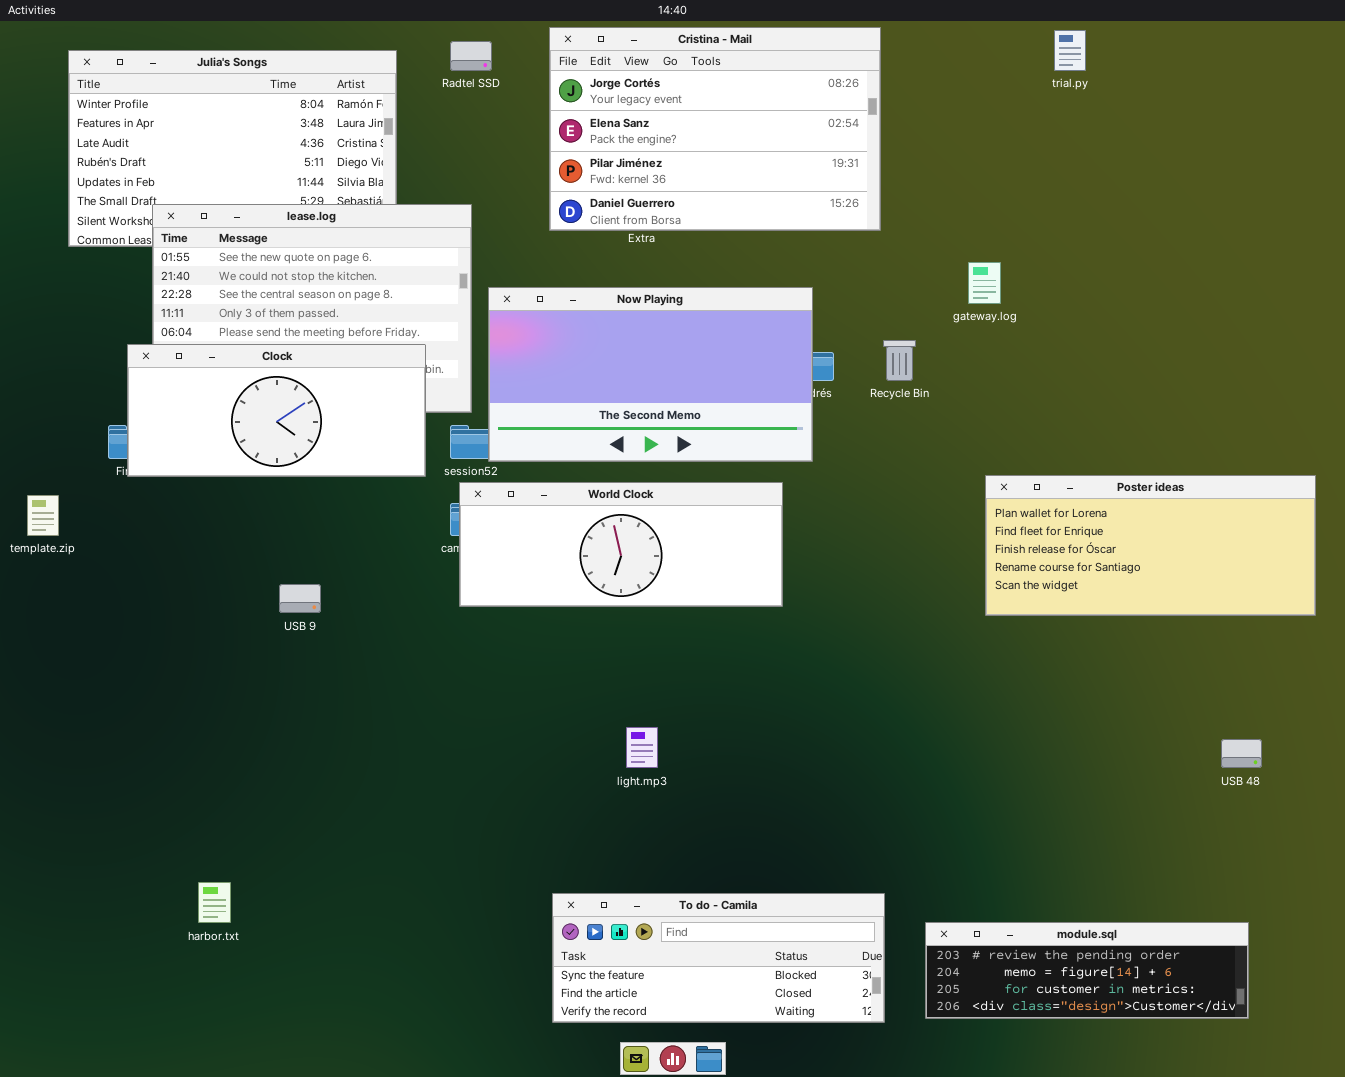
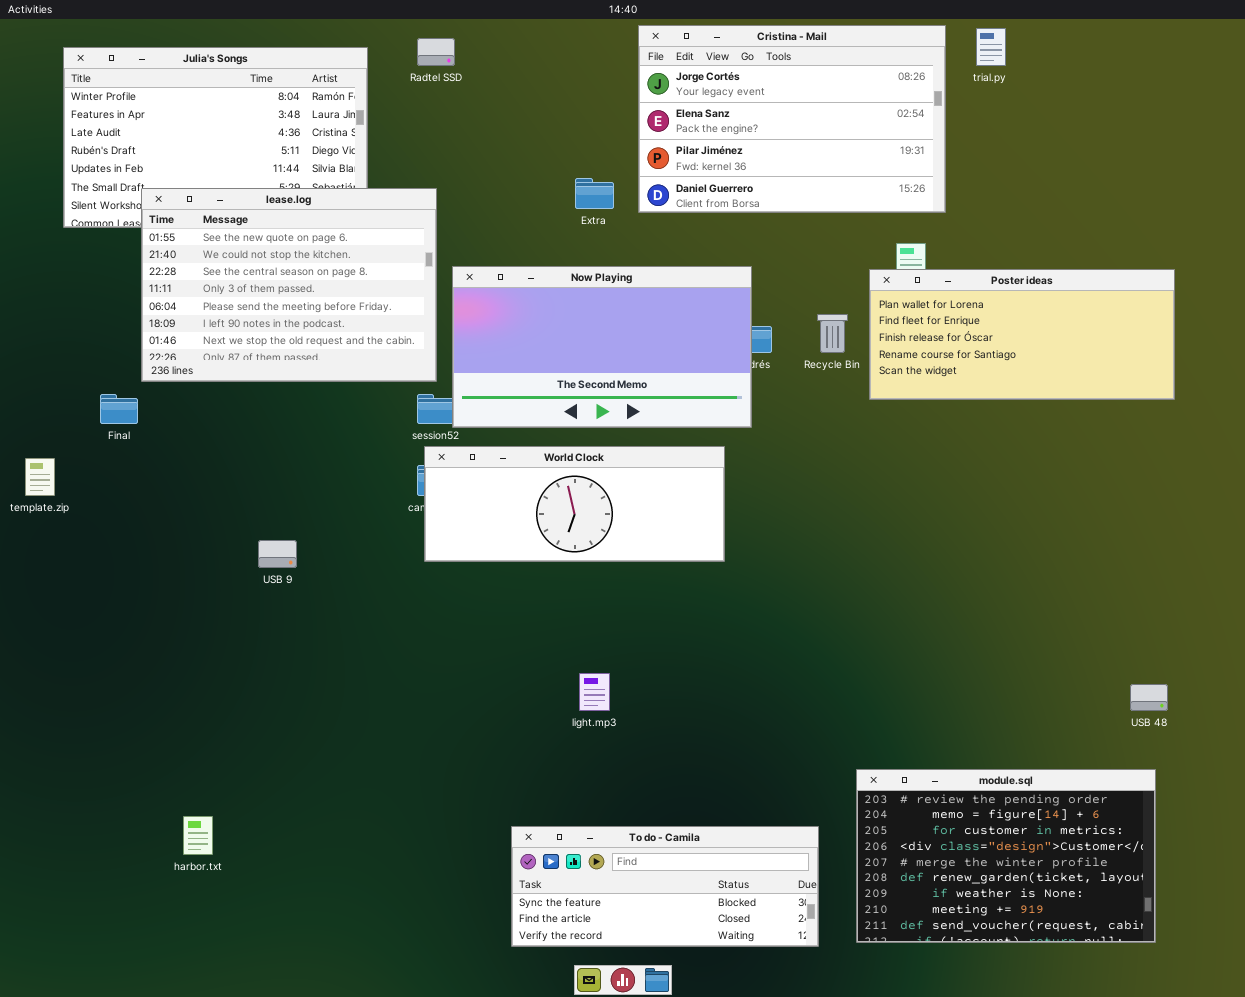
Cristina - Mail: [549,27,881,231] -> [638,25,946,213], moved
Clock: [127,344,426,477] -> none, closed
Poster ideas: [985,475,1316,616] -> [869,269,1175,400], moved
module.sql: [925,922,1249,1019] -> [856,769,1156,943], resized

